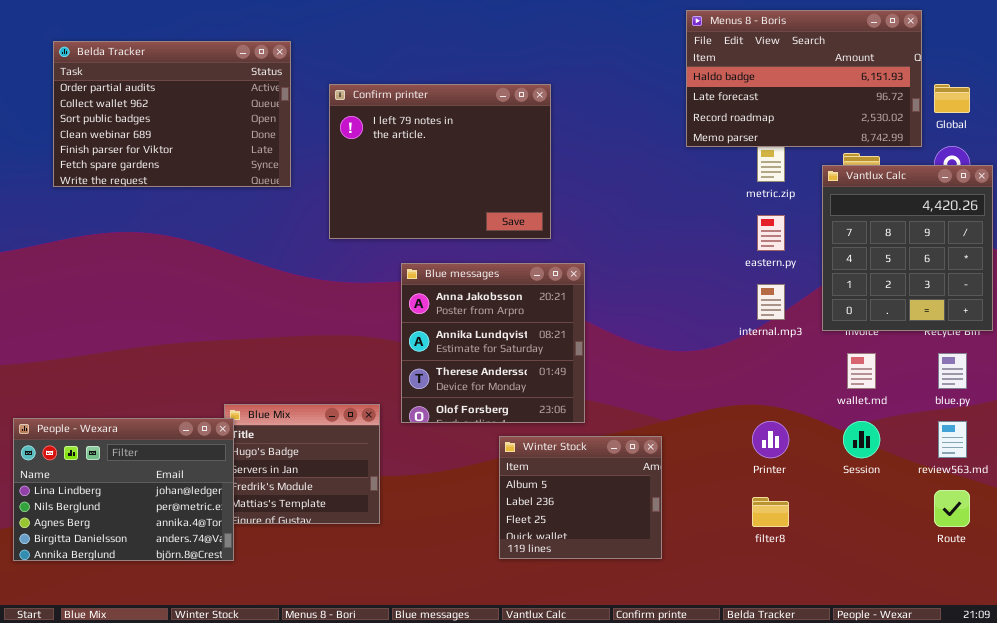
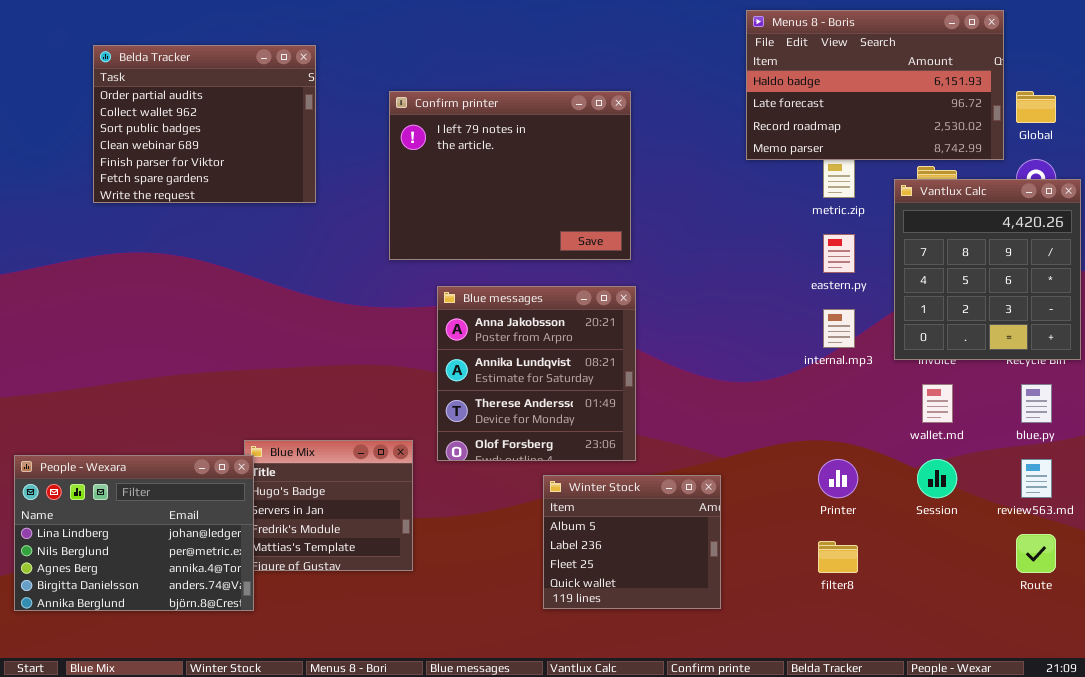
Belda Tracker: [53,41,291,187] -> [93,45,316,203], resized
Confirm printer: [329,84,551,239] -> [389,91,631,260], moved

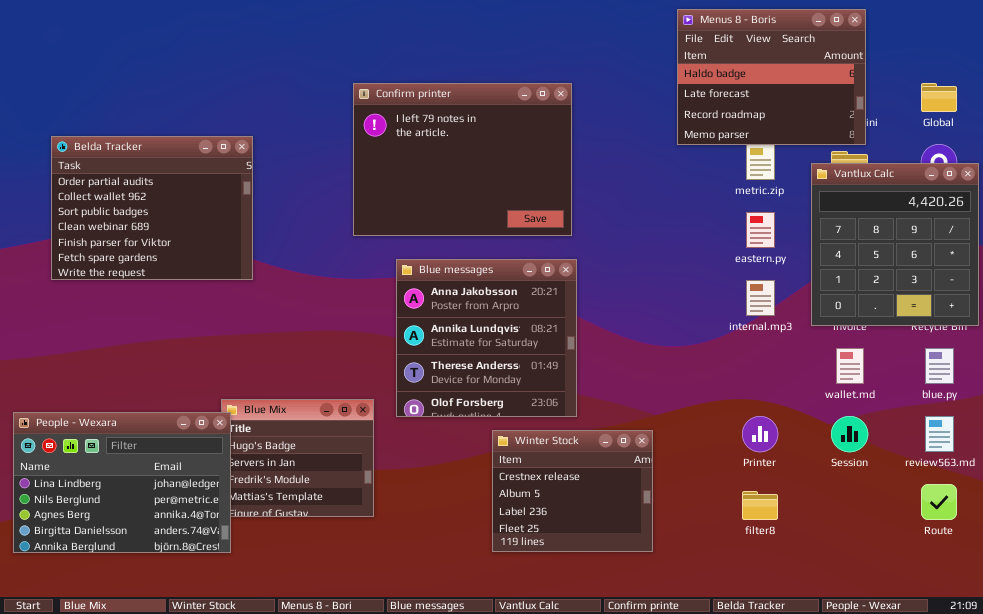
Menus 8 - Boris: [746,10,1004,160] -> [677,9,866,145], resized
Belda Tracker: [93,45,316,203] -> [51,136,253,280], moved
Winter Stock: [543,475,721,609] -> [492,430,653,552], scrolled up 1 row

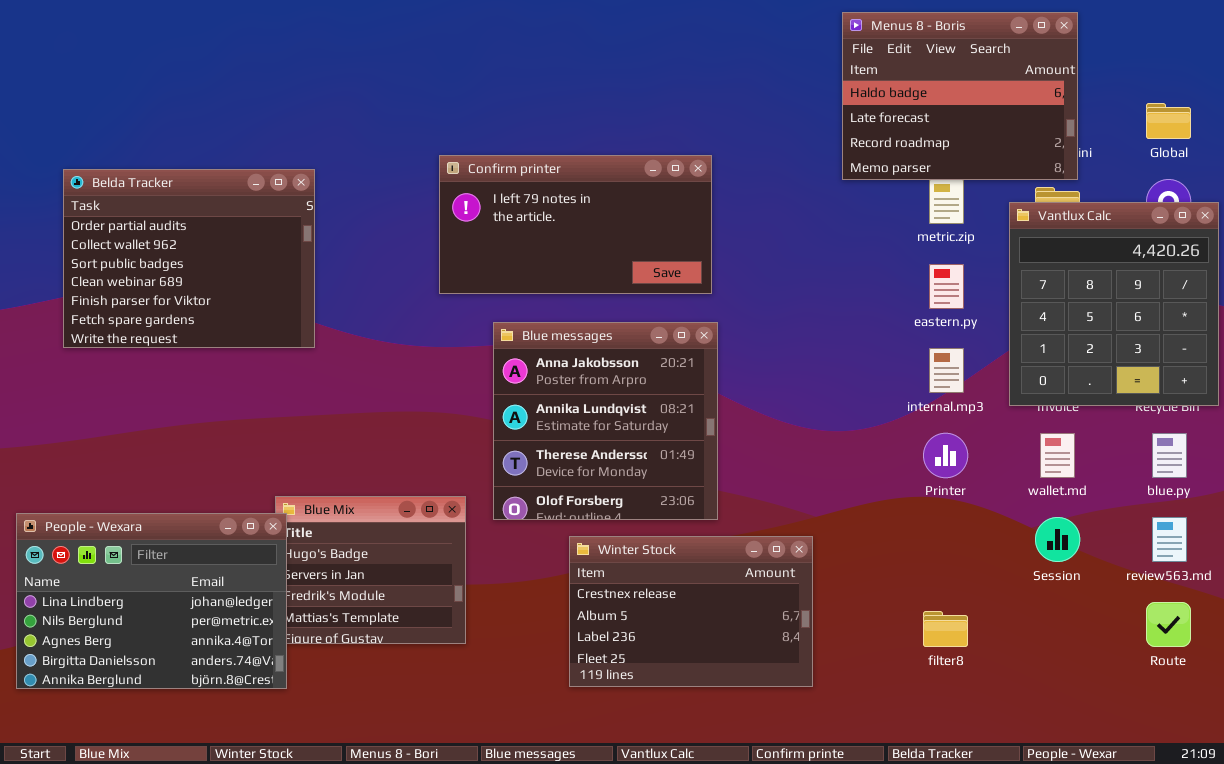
Confirm printer: [353,83,572,236] -> [439,155,712,294], resized
Printer: [742,416,778,452] -> [923,433,968,478], moved
Winter Stock: [492,430,653,552] -> [569,536,813,687], resized

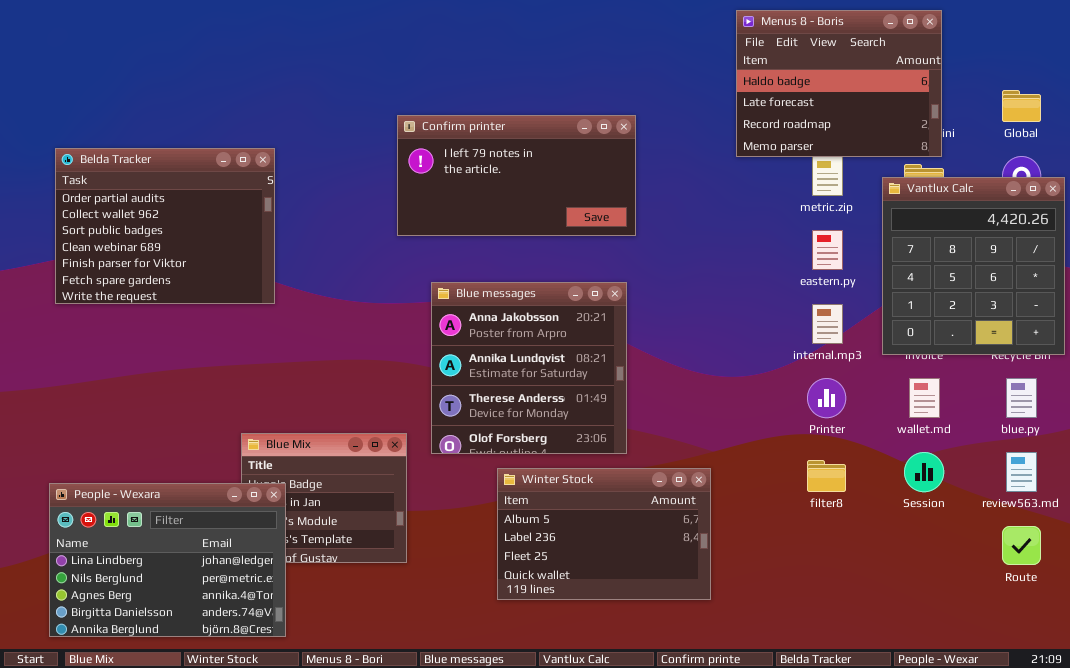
Confirm printer: [439,155,712,294] -> [397,115,636,236], moved
People - Wexara: [16,513,287,689] -> [49,483,286,637], moved
Winter Stock: [569,536,813,687] -> [497,468,711,600], scrolled down 1 row
filter8: [923,611,968,647] -> [807,460,846,492], moved

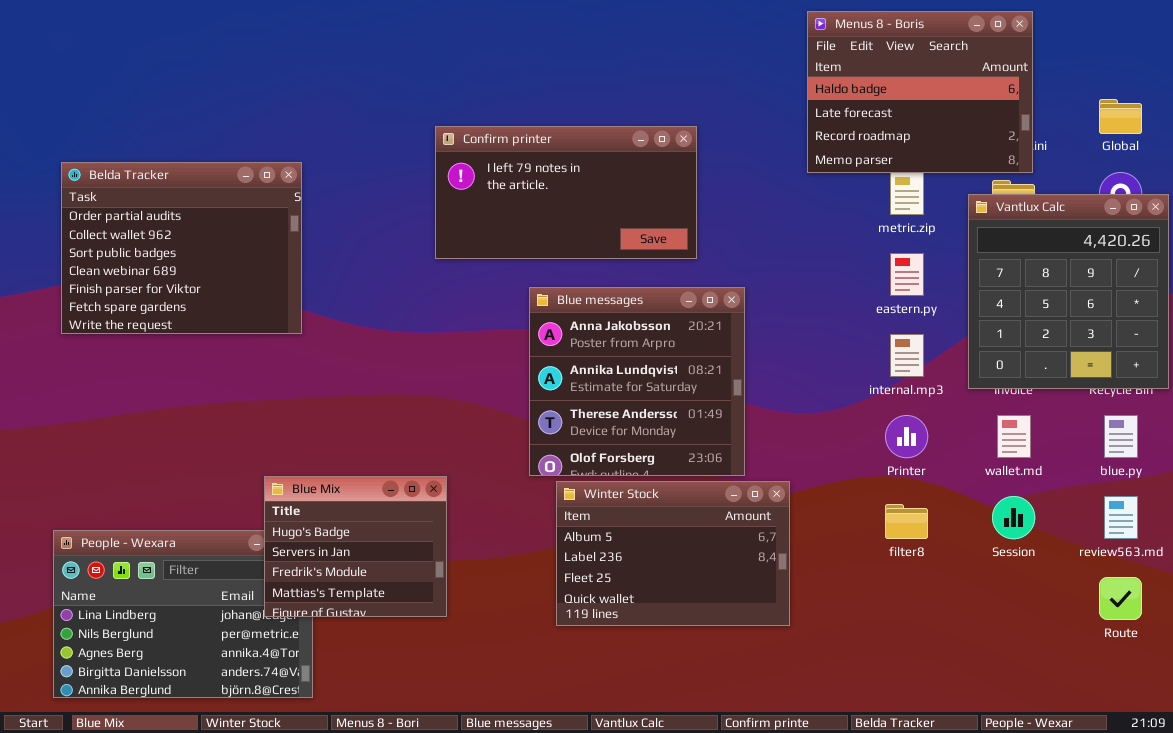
Blue messages: [431,282,627,454] -> [529,287,745,476], moved
Blue Mix: [241,433,407,563] -> [264,476,447,617], raised
Winter Stock: [497,468,711,600] -> [556,481,790,626], moved

